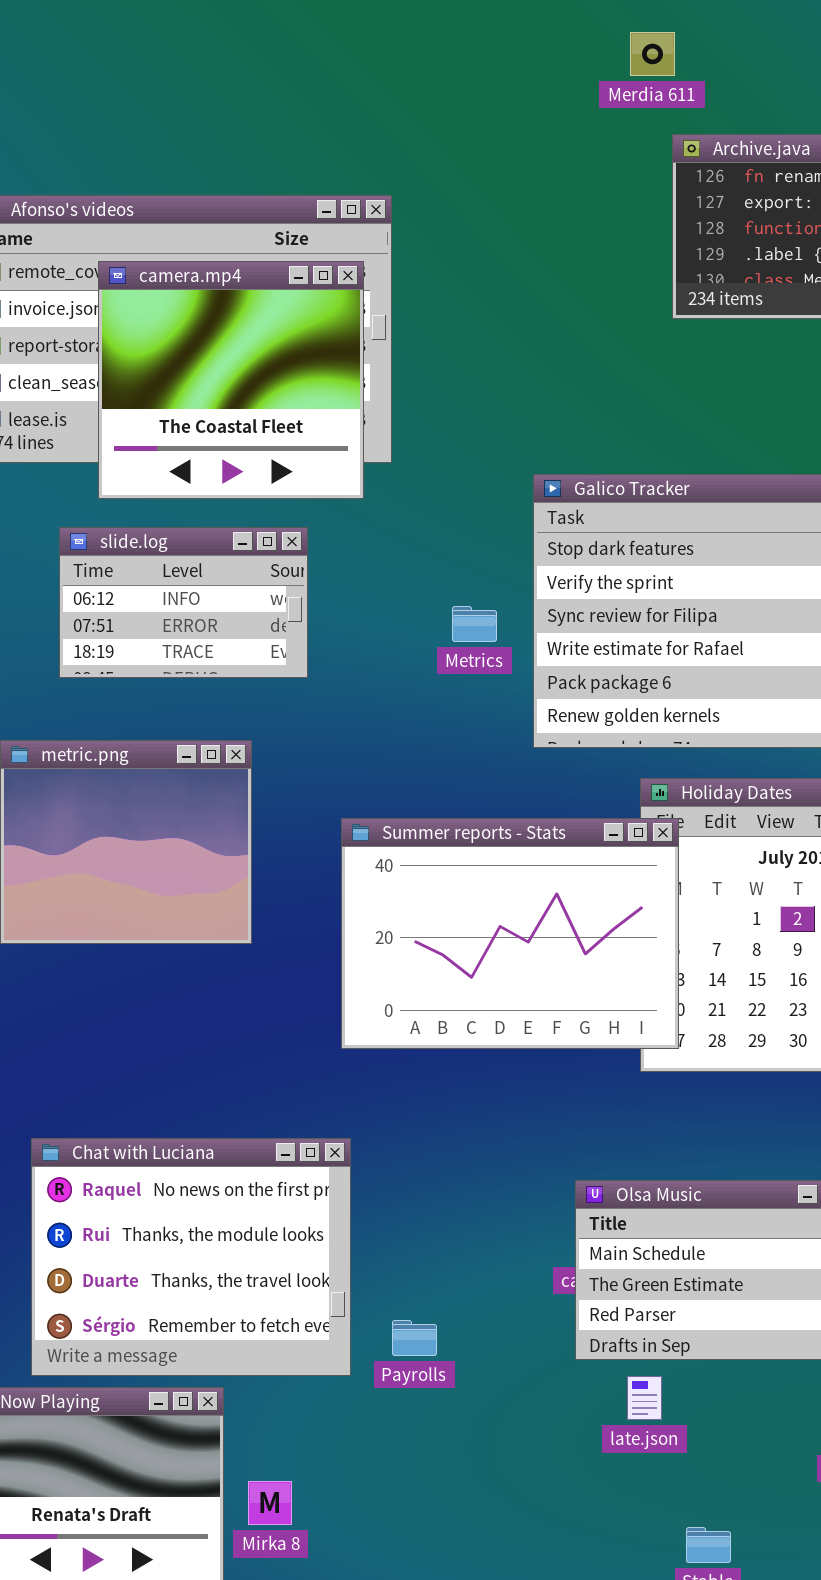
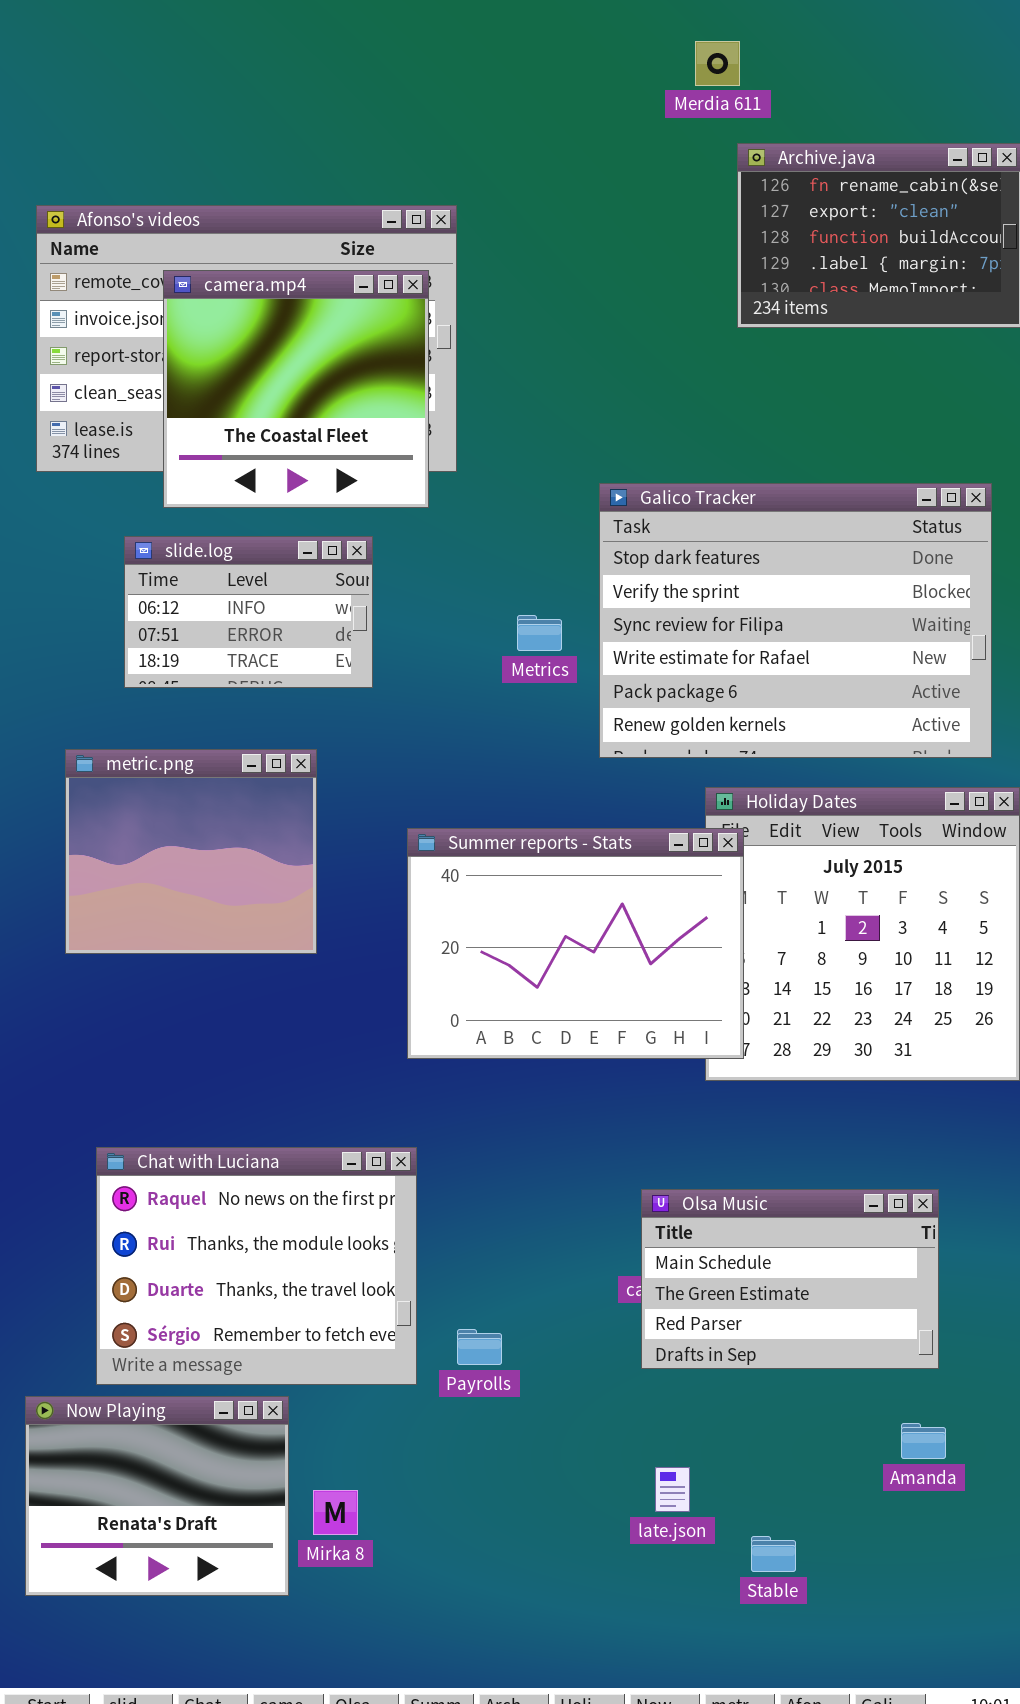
late.json: [627,1376,662,1420] -> [655,1467,690,1512], moved

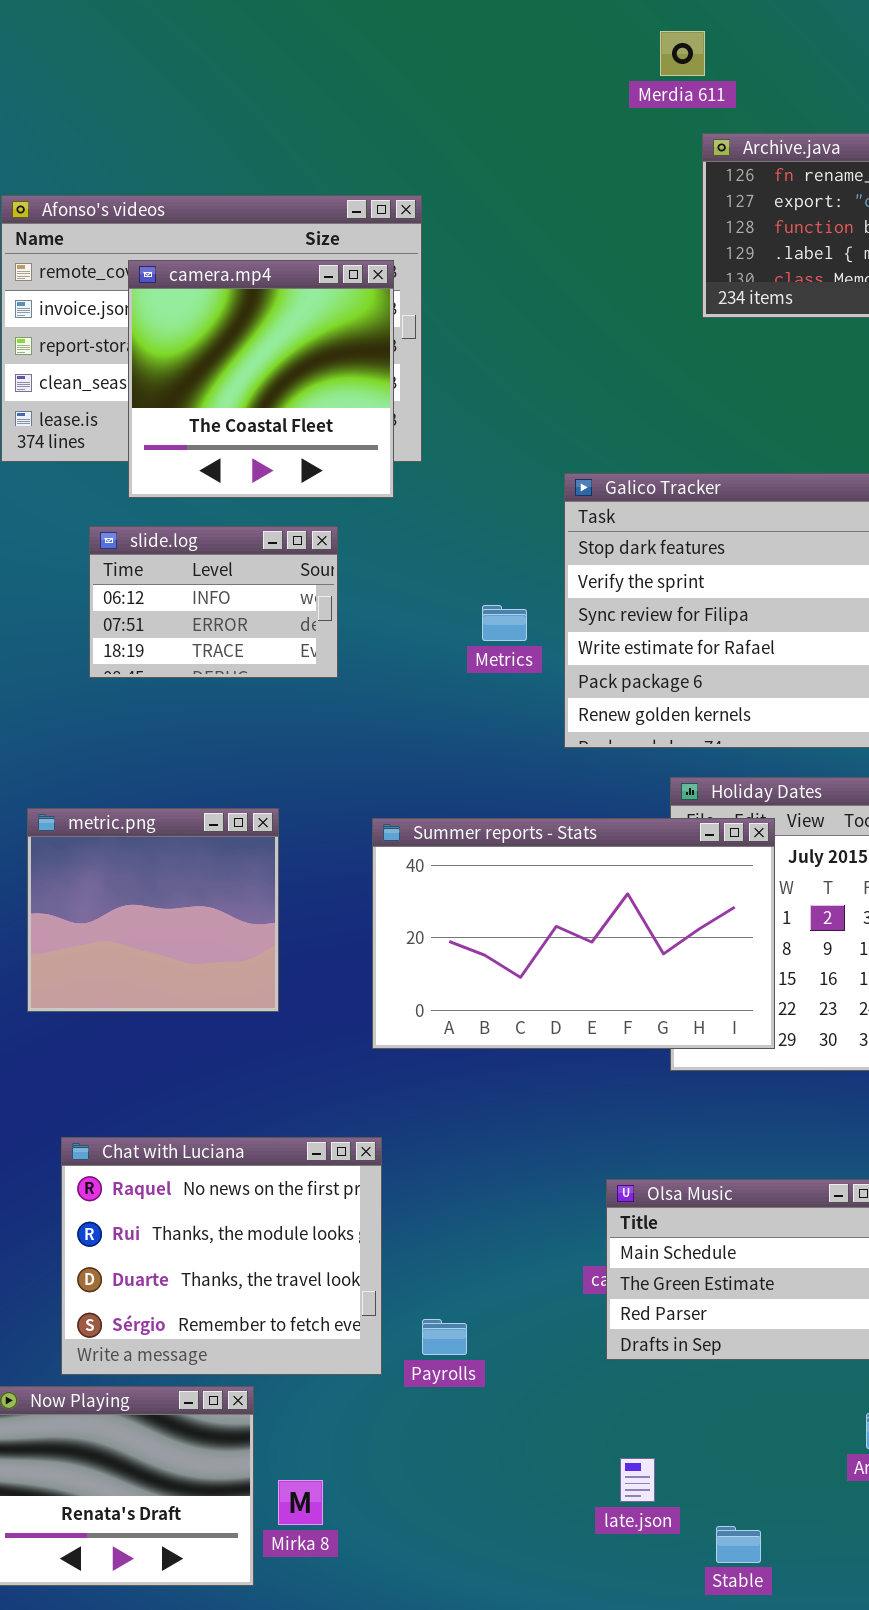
metric.png: [65,749,317,954] -> [27,808,279,1012], moved
Summer reports - Stats: [407,828,744,1059] -> [372,818,775,1049], resized

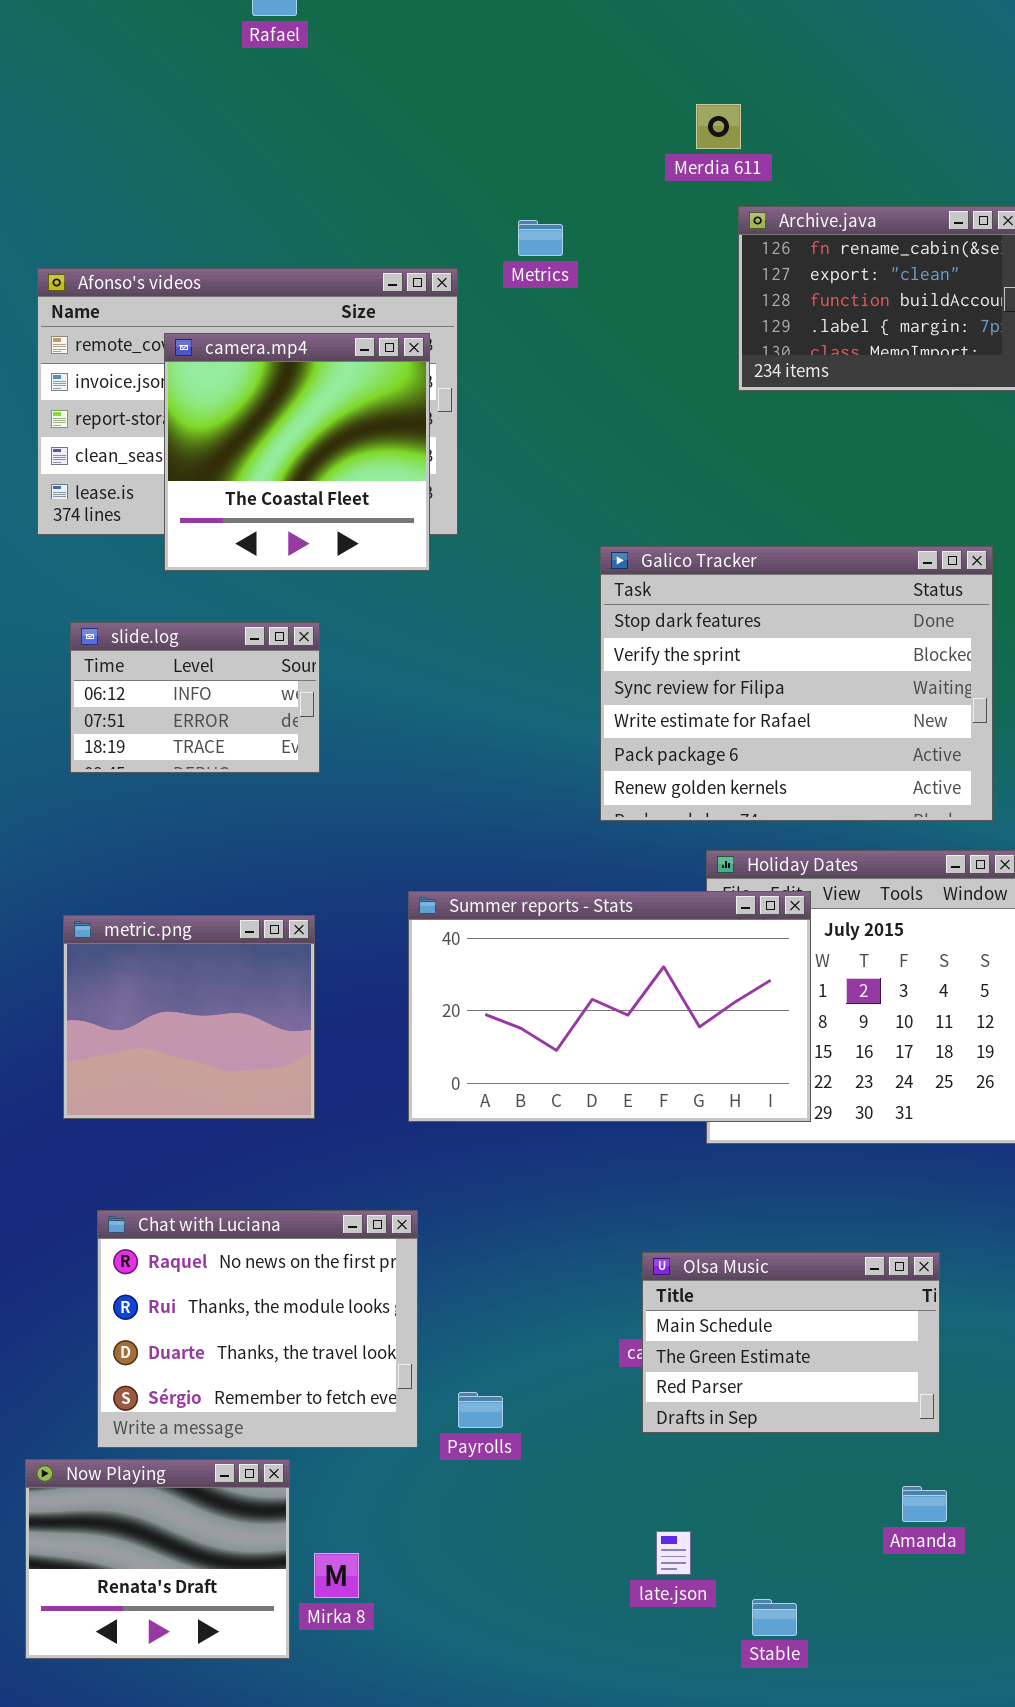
slide.log: [89,526,338,678] -> [70,622,320,773], moved
Metrics: [482,605,527,641] -> [518,220,563,256], moved
metric.png: [27,808,279,1012] -> [63,915,315,1119], moved

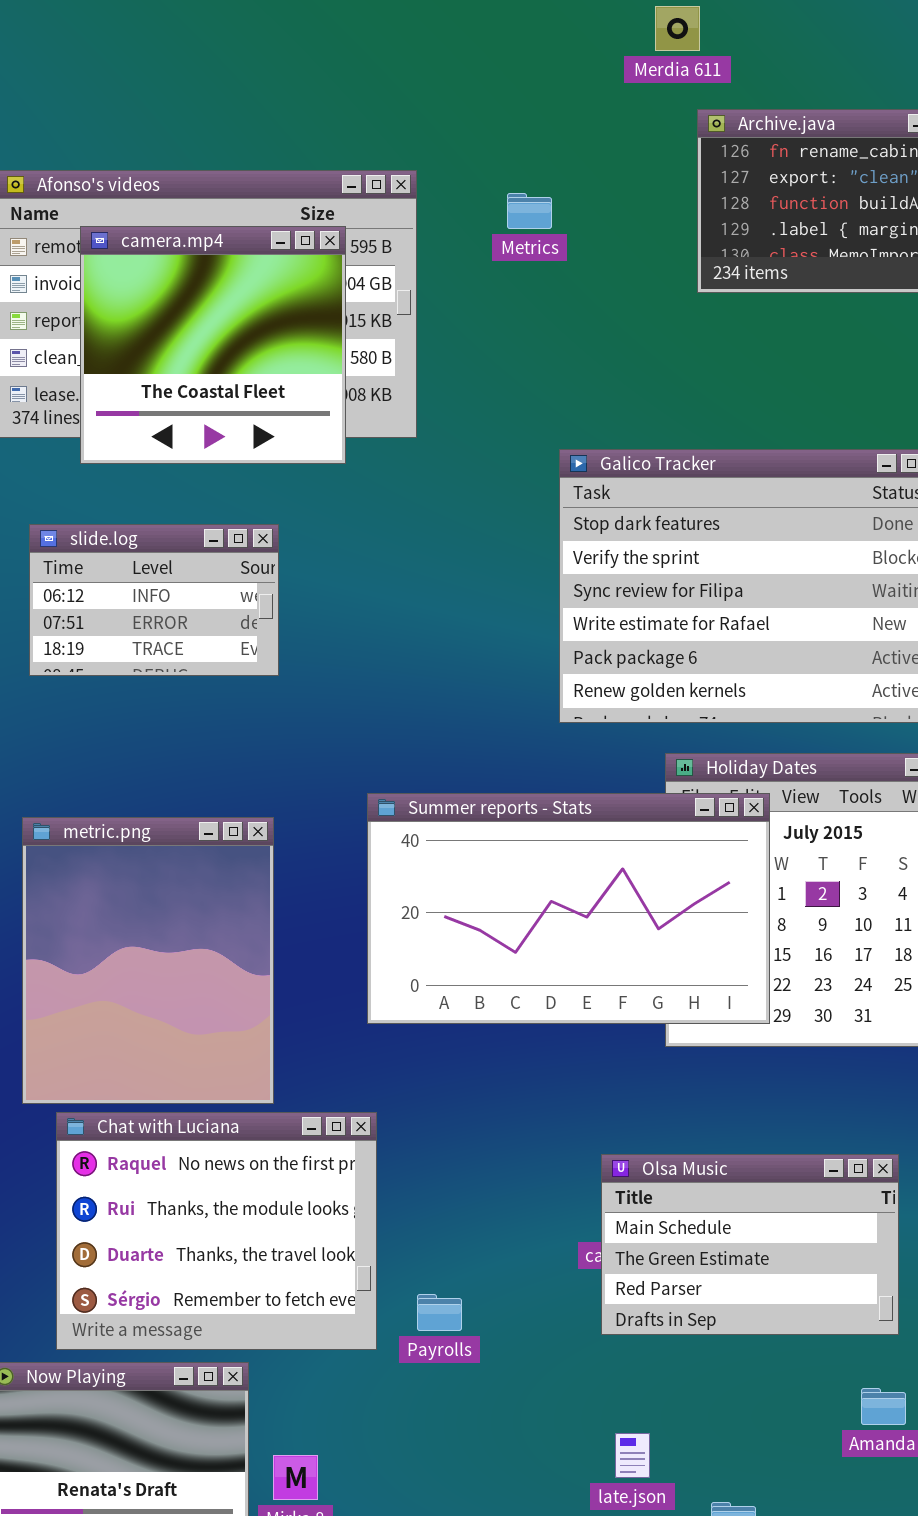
Metrics: [518,220,563,256] -> [507,193,552,229], moved
camera.mp4: [164,333,430,571] -> [80,226,346,464], moved
metric.png: [63,915,315,1119] -> [22,817,274,1104], resized

